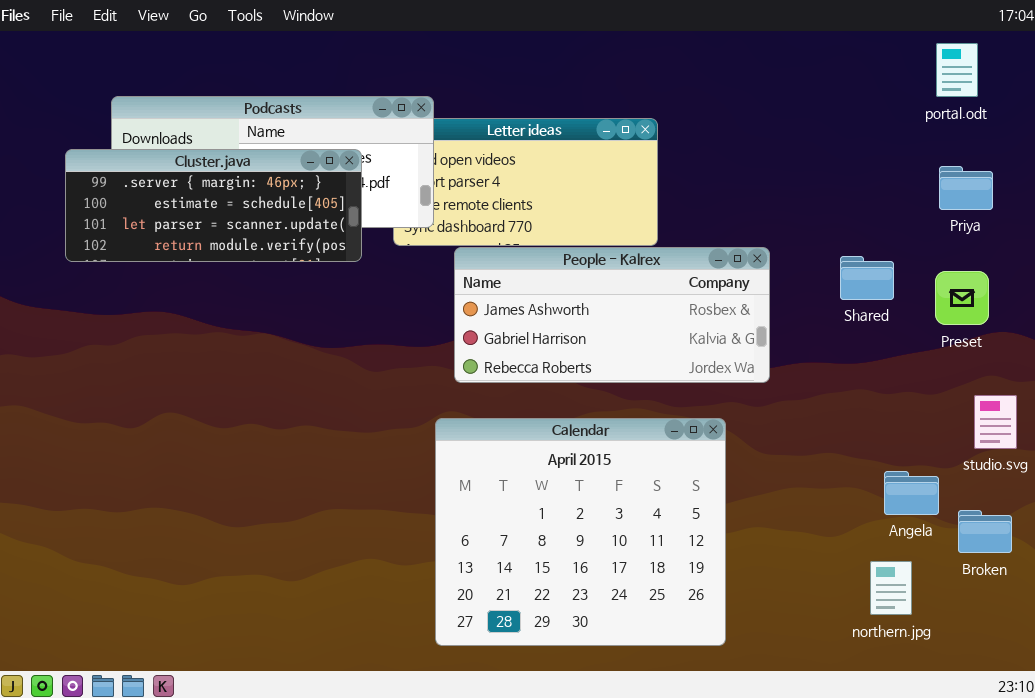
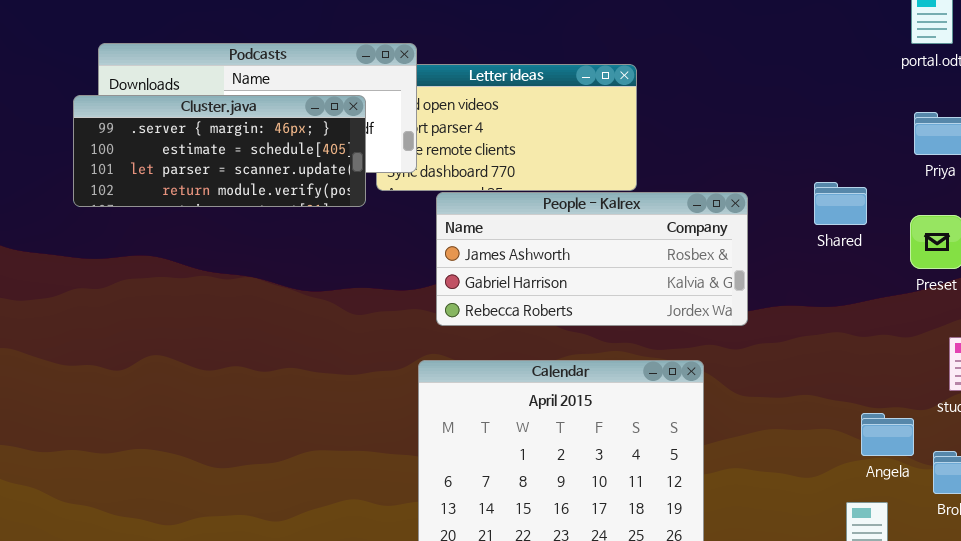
Cluster.java: [65,149,362,262] -> [73,95,366,207], moved
Shared: [840,256,894,300] -> [814,182,867,225], moved

